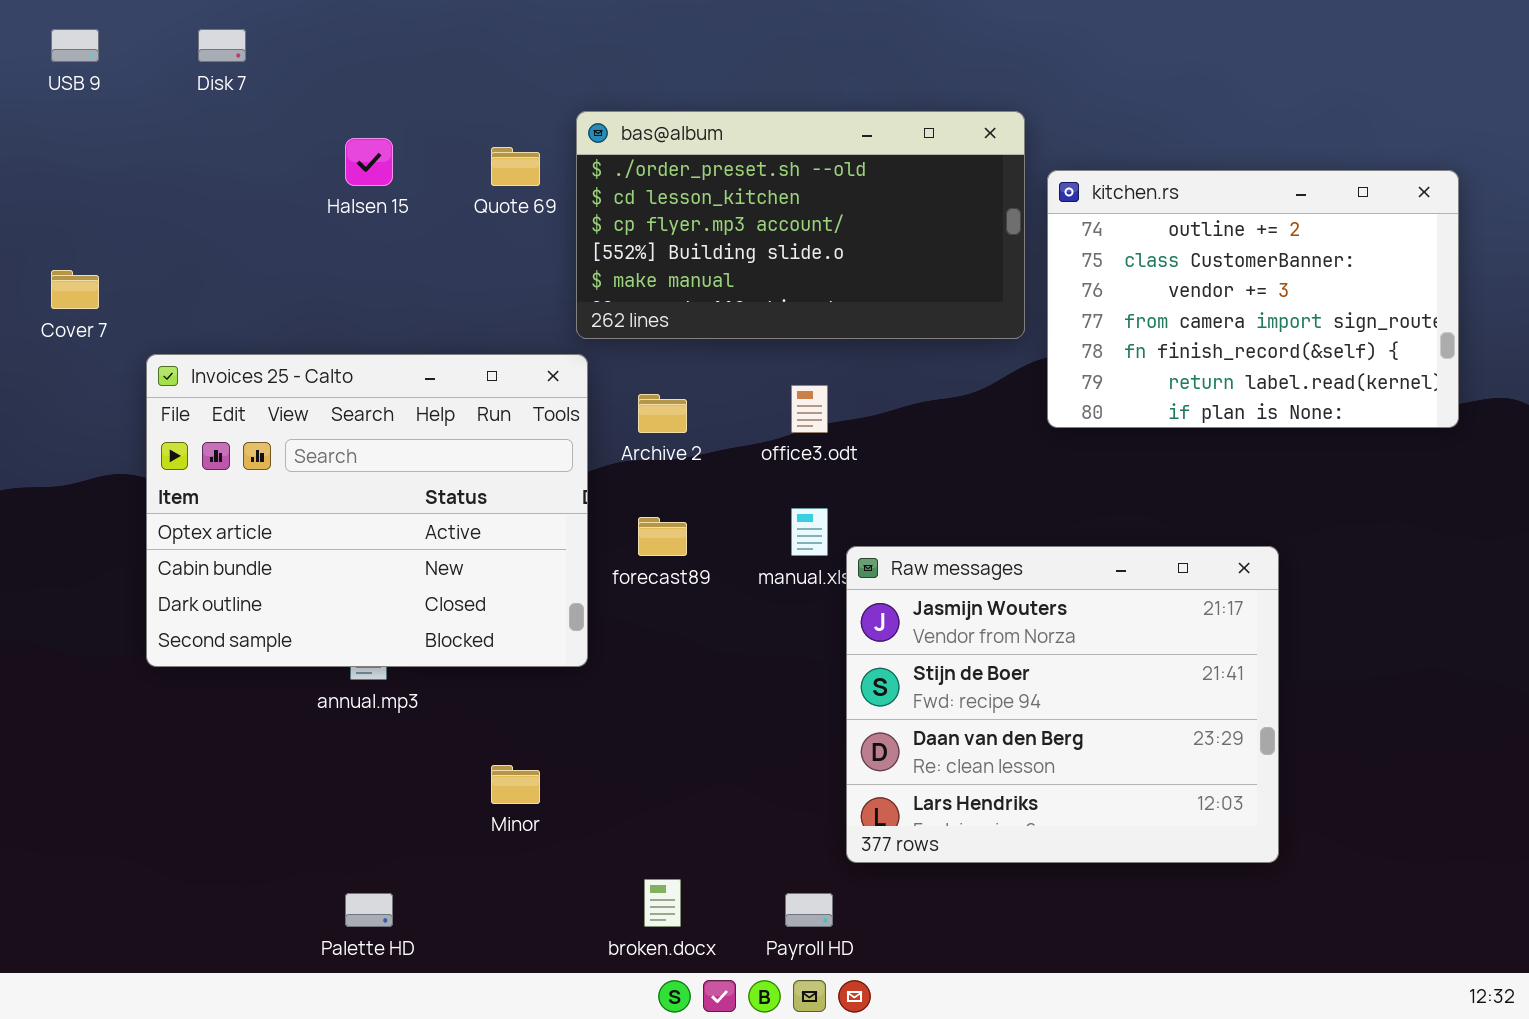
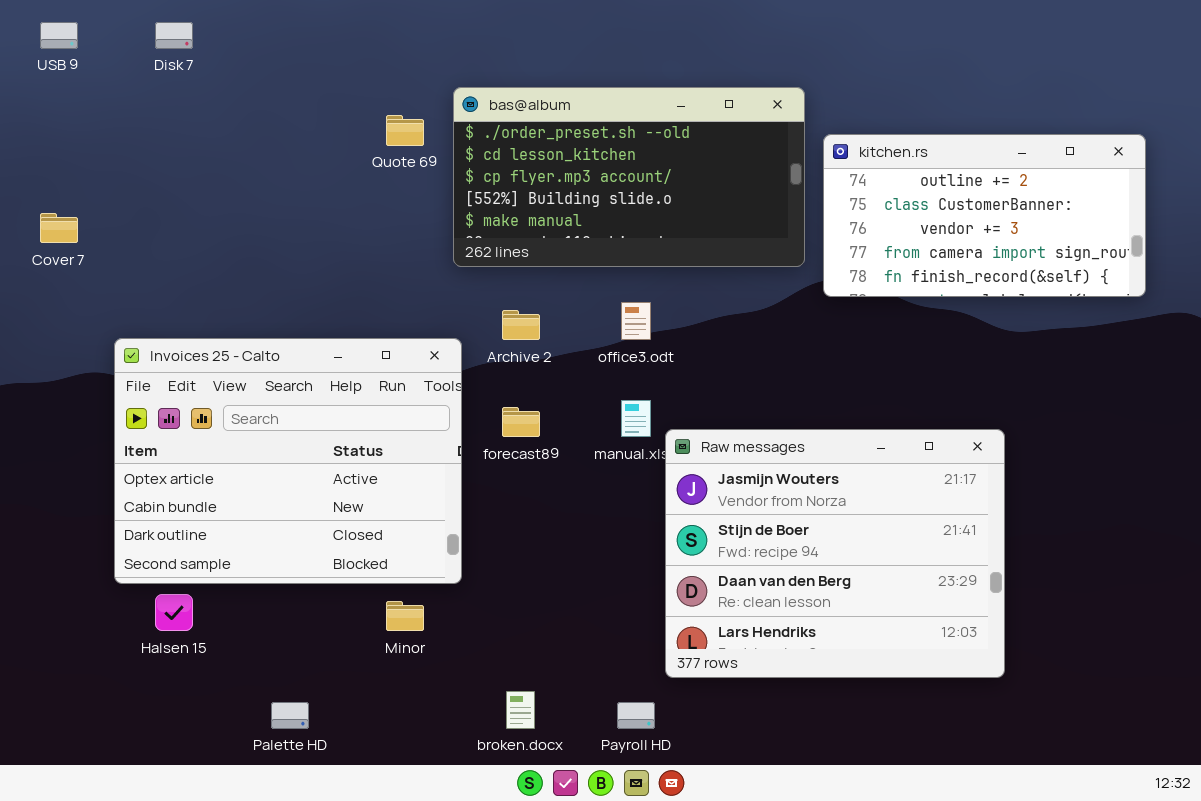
Halsen 15: [345,138,393,186] -> [155,594,193,631], moved
kitchen.rs: [1047,170,1459,428] -> [823,134,1146,297], resized
Invoices 25 - Calto: [146,354,588,667] -> [114,338,462,584], moved

